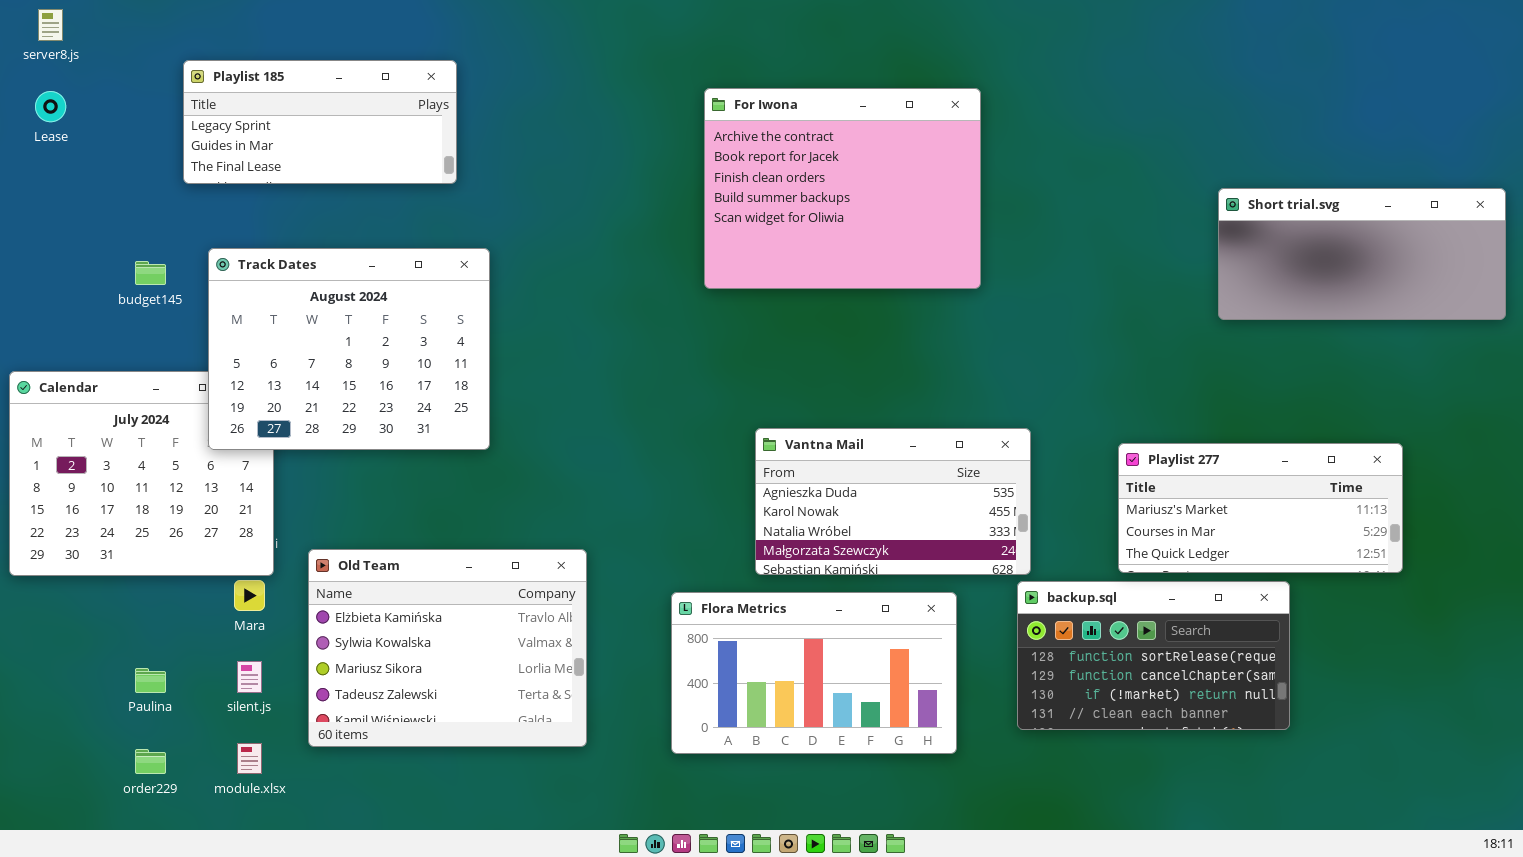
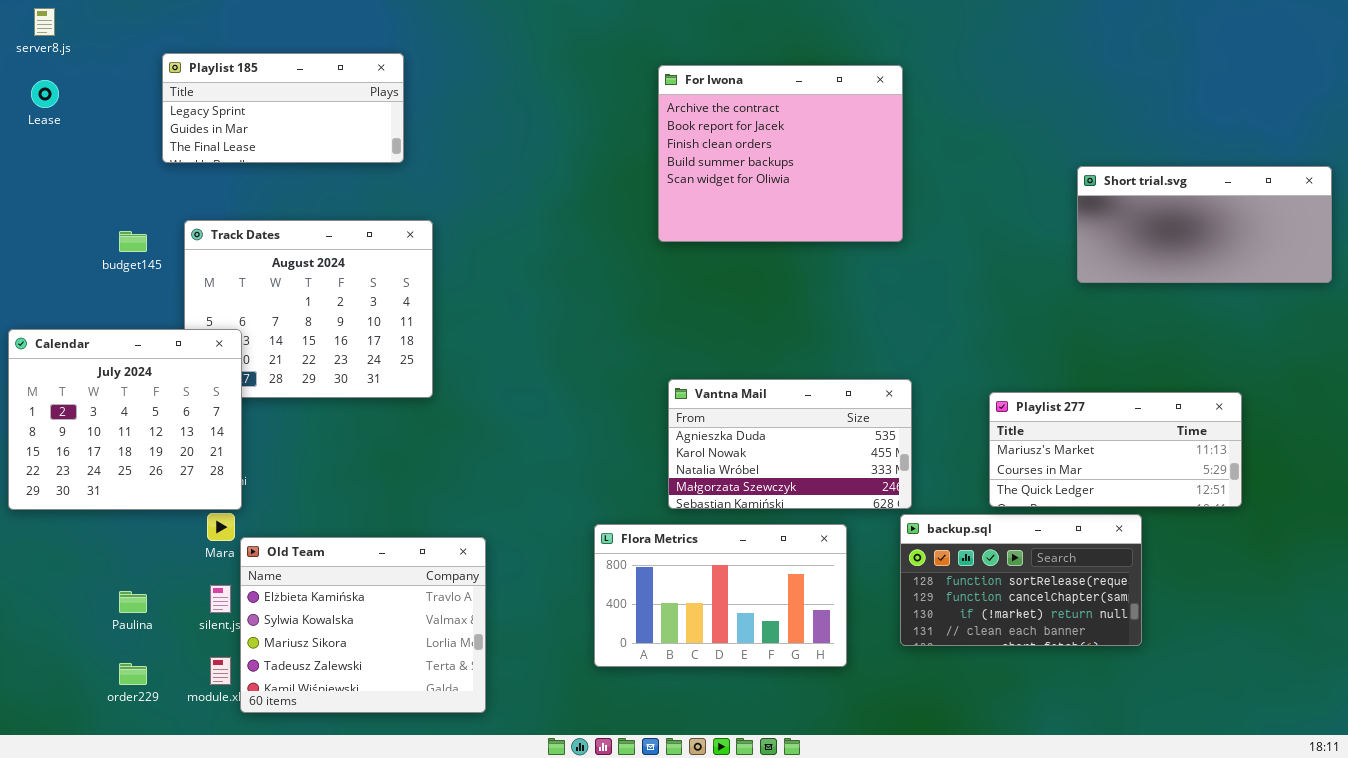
For Iwona: [704,88,981,289] -> [658,65,903,242], moved
Calendar: [9,371,274,576] -> [8,329,242,510], raised
Old Team: [308,549,587,747] -> [240,537,486,713], moved

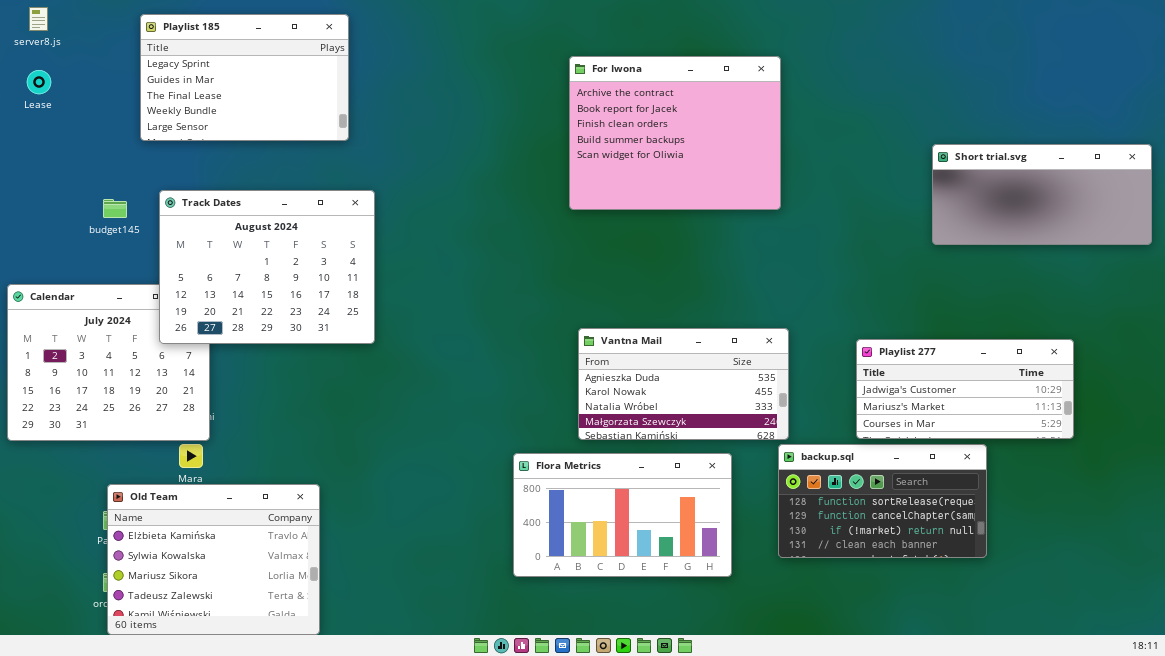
Playlist 185: [162,53,404,163] -> [140,14,349,141], resized
Track Dates: [184,220,433,398] -> [159,190,375,344], raised
Playlist 277: [989,392,1242,507] -> [856,339,1074,439], scrolled up 1 row
Old Team: [240,537,486,713] -> [107,484,320,635], moved

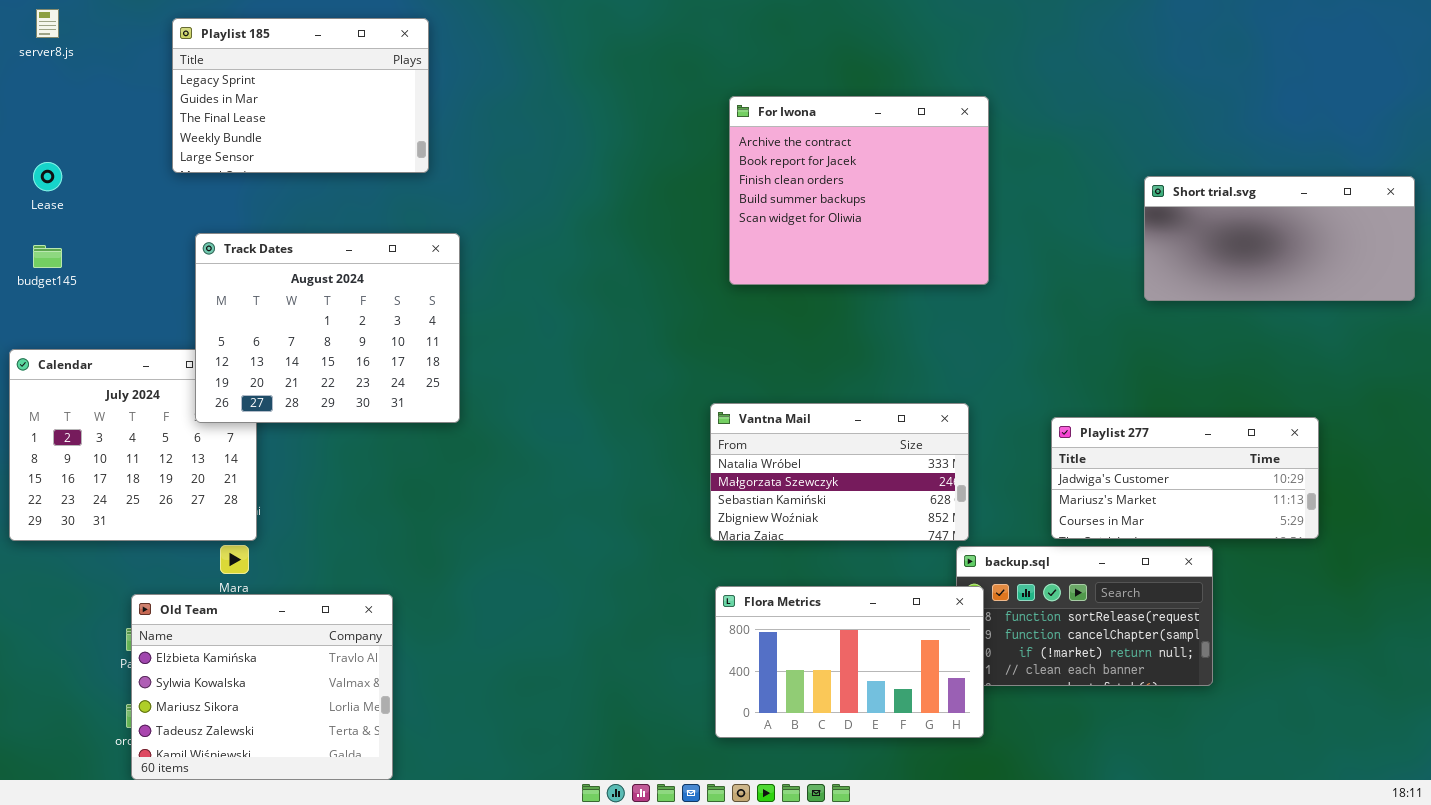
For Iwona: [569,56,781,210] -> [729,96,989,285], moved
Lease: [27,70,51,94] -> [33,162,62,191], moved
budget145: [103,199,127,218] -> [33,245,62,268], moved
Vantna Mail: [578,328,789,440] -> [710,403,969,541], scrolled down 2 rows
Flora Metrics: [513,453,732,577] -> [715,586,984,738], moved

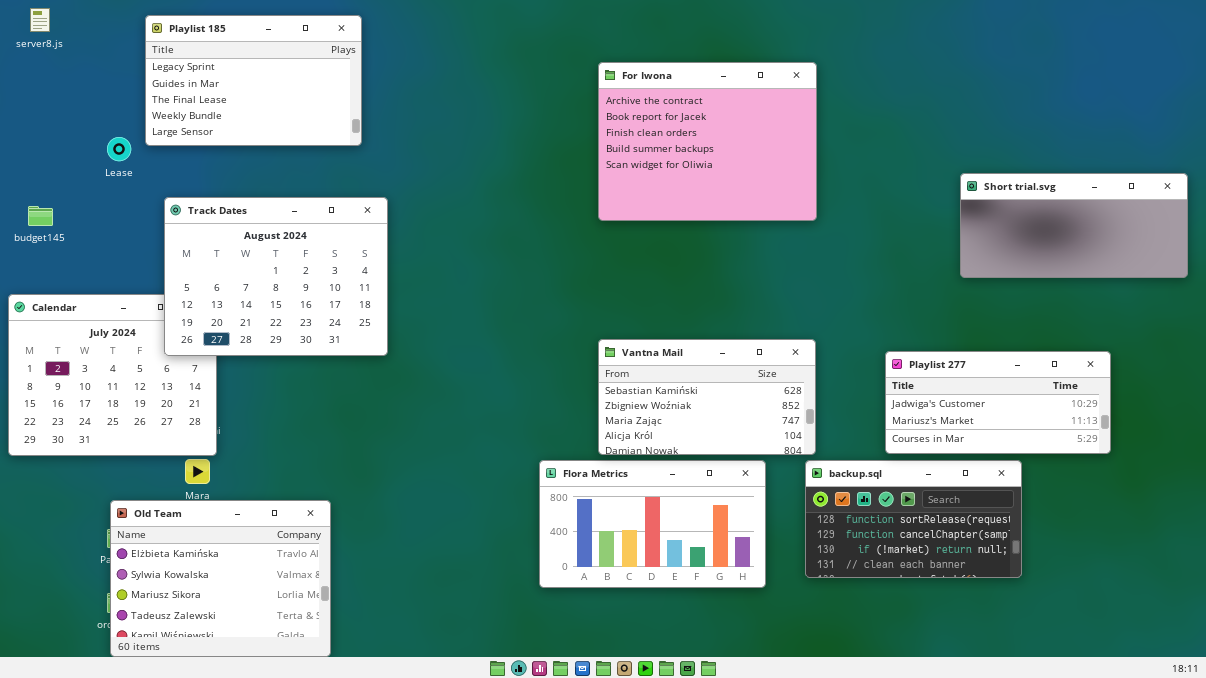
For Iwona: [729,96,989,285] -> [598,62,817,221], moved
Lease: [33,162,62,191] -> [107,137,131,161], moved
Short trial.svg: [1144,176,1415,301] -> [960,173,1188,278], moved
Vantna Mail: [710,403,969,541] -> [598,339,816,455], scrolled down 2 rows
Flora Metrics: [715,586,984,738] -> [539,460,766,588], moved

